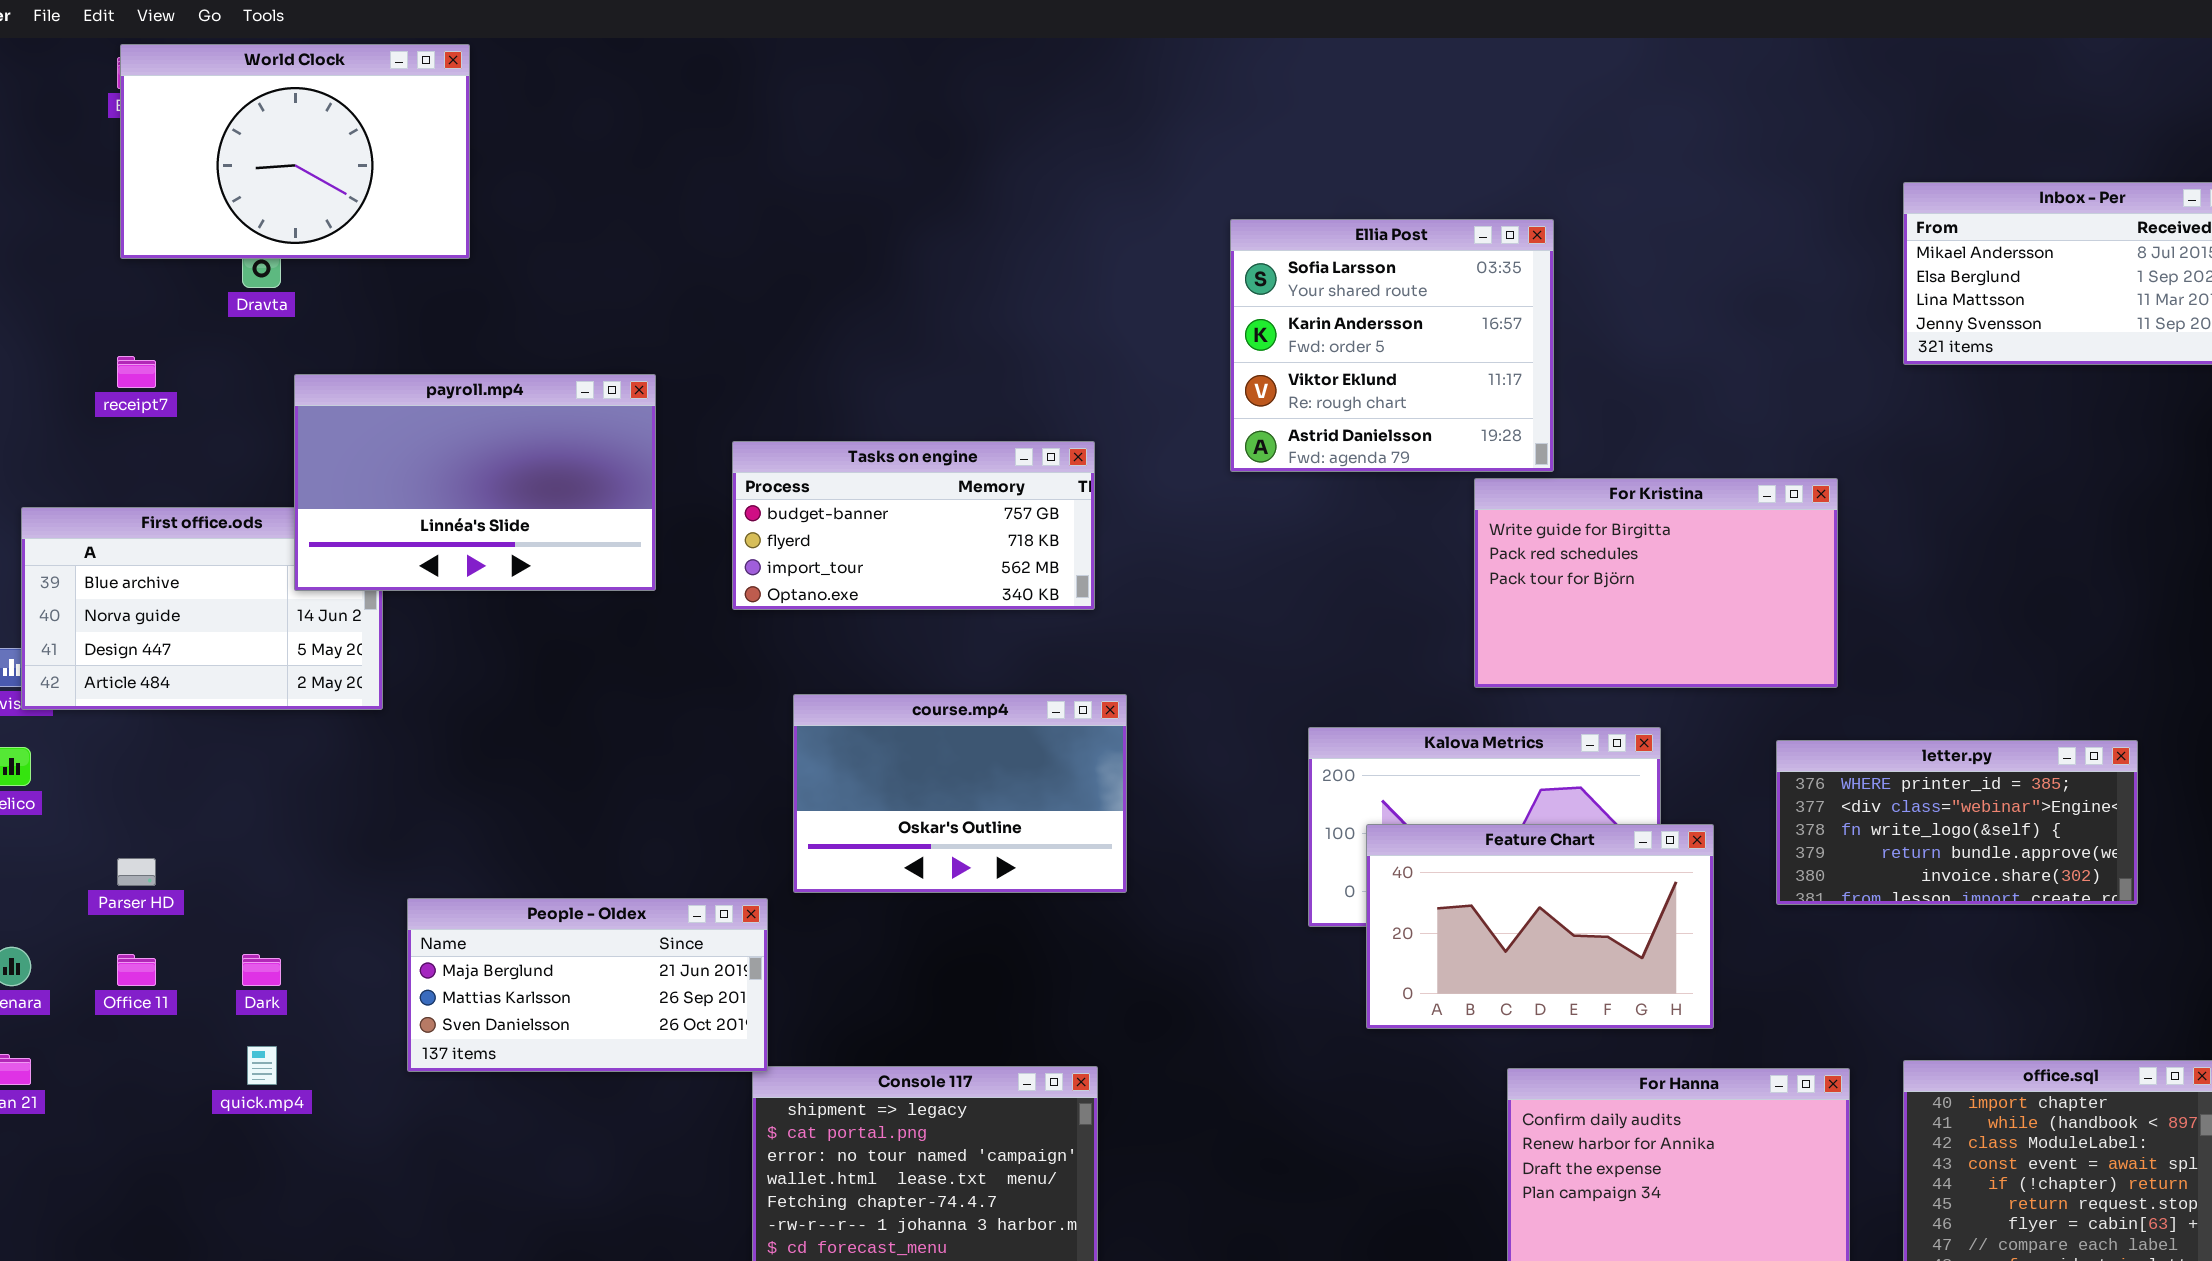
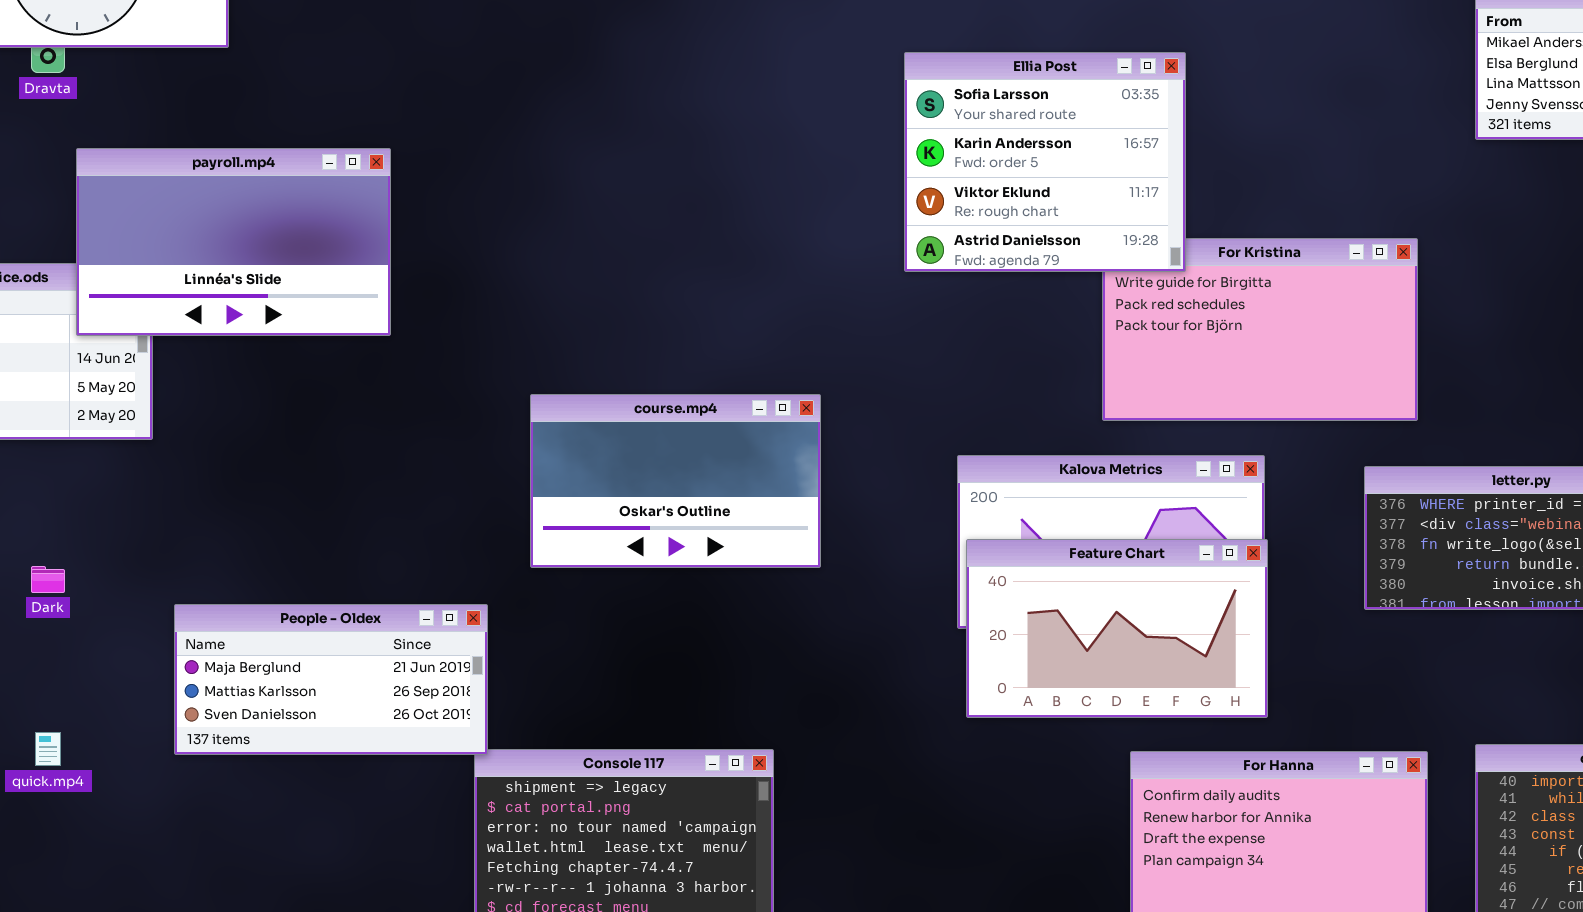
Ellia Post: [1230,219,1554,472] -> [904,52,1186,272], moved
Tasks on engine: [732,441,1095,610] -> none, closed
course.mp4: [793,694,1127,893] -> [530,394,821,568], moved
Feature Chart: [1366,824,1714,1029] -> [966,539,1268,718], moved
Dark: [242,954,281,986] -> [31,566,65,593], moved

